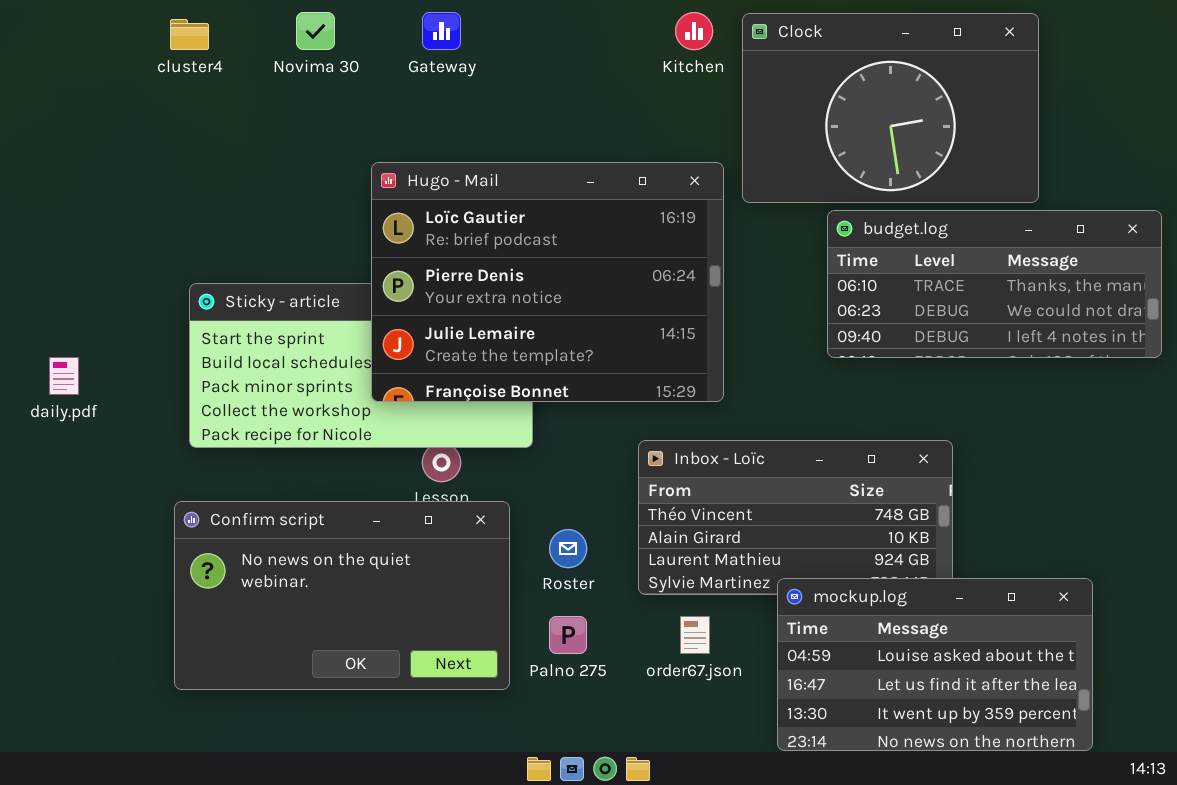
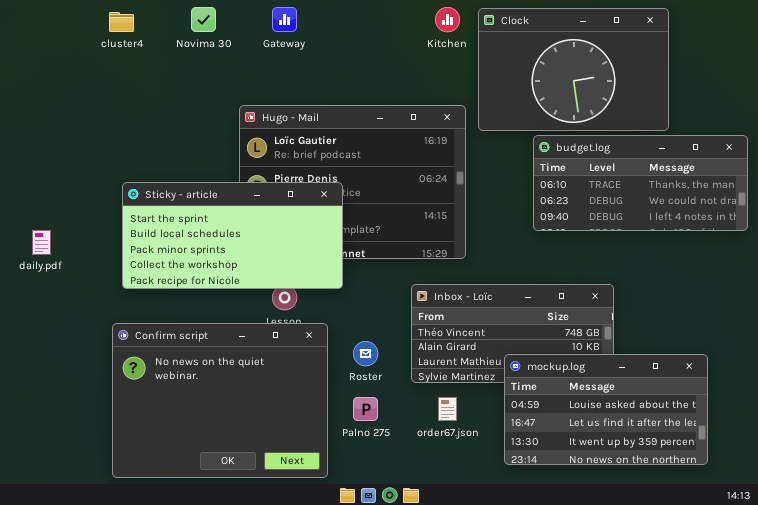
Sticky - article: [189,283,533,448] -> [122,182,343,289], raised
Confirm script: [174,501,510,690] -> [112,323,328,478], resized
mockup.log: [777,578,1093,751] -> [504,354,708,465], moved

